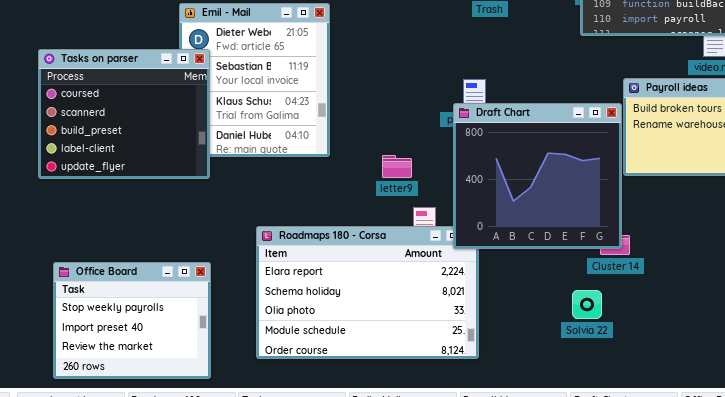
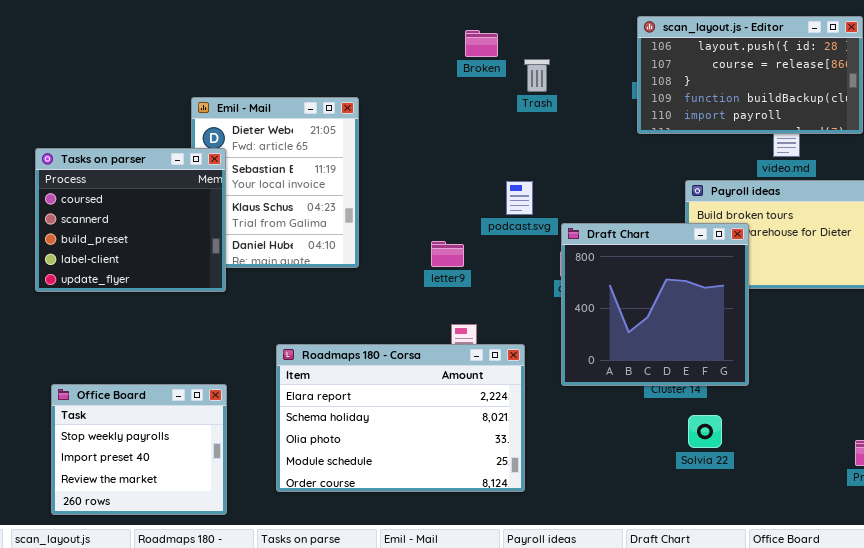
Draft Chart: [453,103,622,249] -> [561,223,749,386], moved
letter9: [382,155,412,178] -> [431,241,464,267], moved
Solvia 22: [572,290,602,319] -> [688,415,722,448], moved

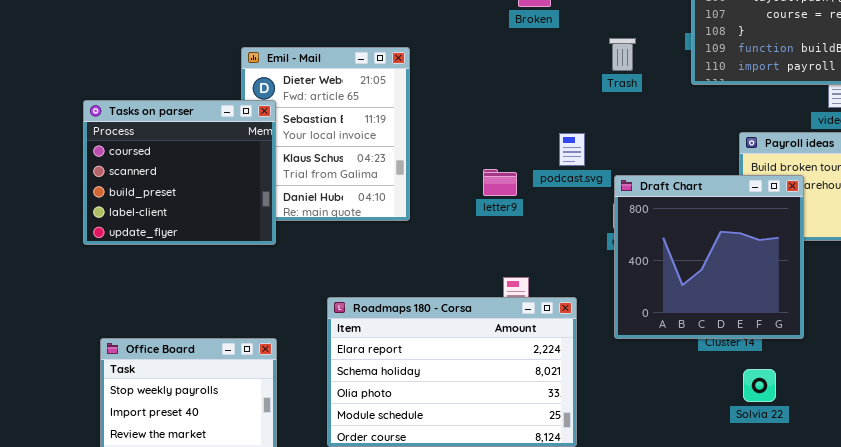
Trash: [524,59,550,92] -> [609,38,636,71], moved
letter9: [431,241,464,267] -> [483,169,517,196], moved

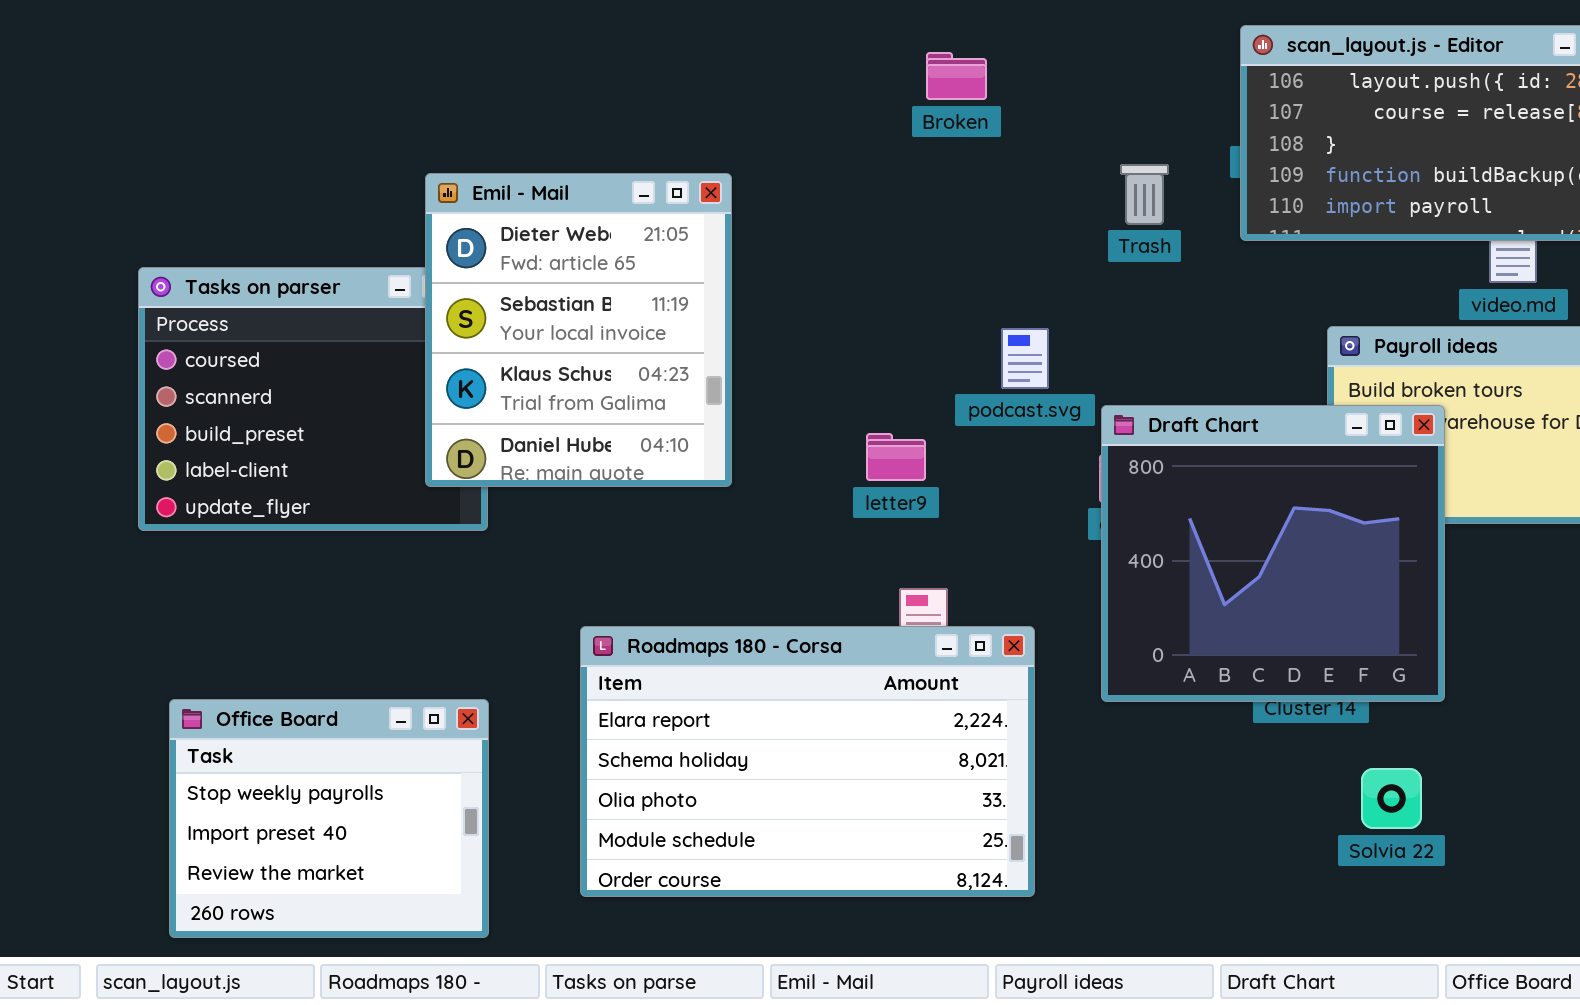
Trash: [609,38,636,71] -> [1120,164,1169,225], moved
Emil - Mail: [241,47,410,221] -> [425,173,732,487], raised
letter9: [483,169,517,196] -> [866,433,926,481], moved
Solvia 22: [743,369,776,402] -> [1361,768,1422,829], moved

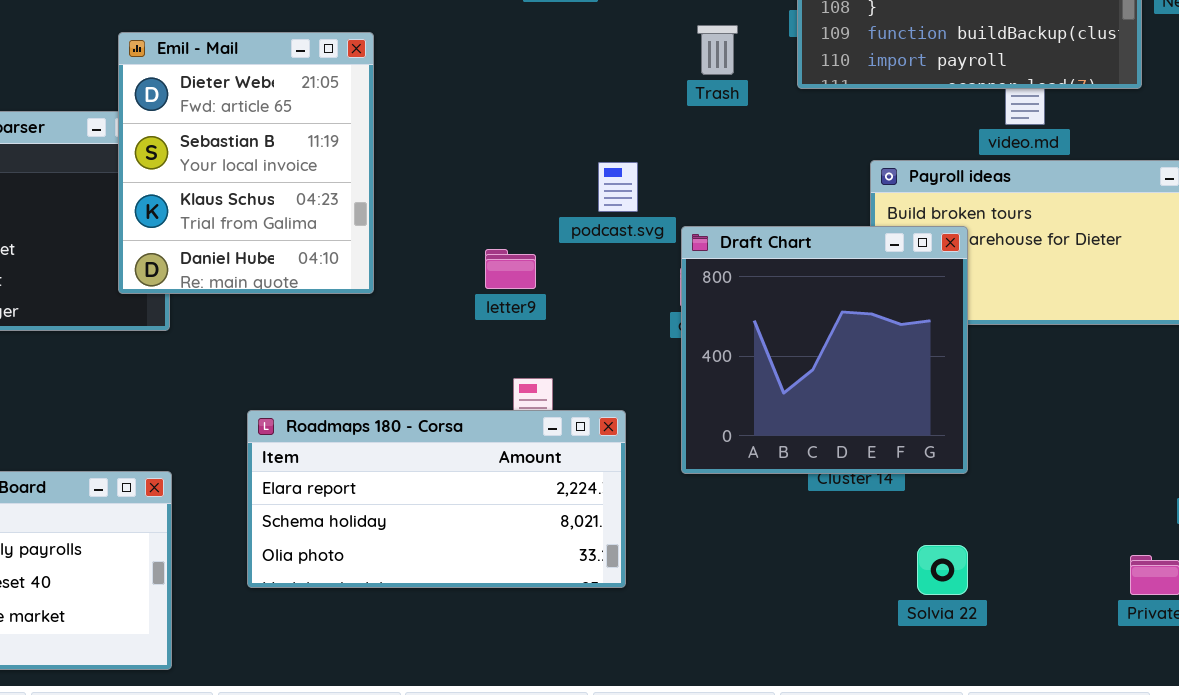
Roadmaps 180 - Corsa: [580,626,1035,897] -> [247,410,626,588], resized
Solvia 22: [1361,768,1422,829] -> [917,545,968,595], moved

